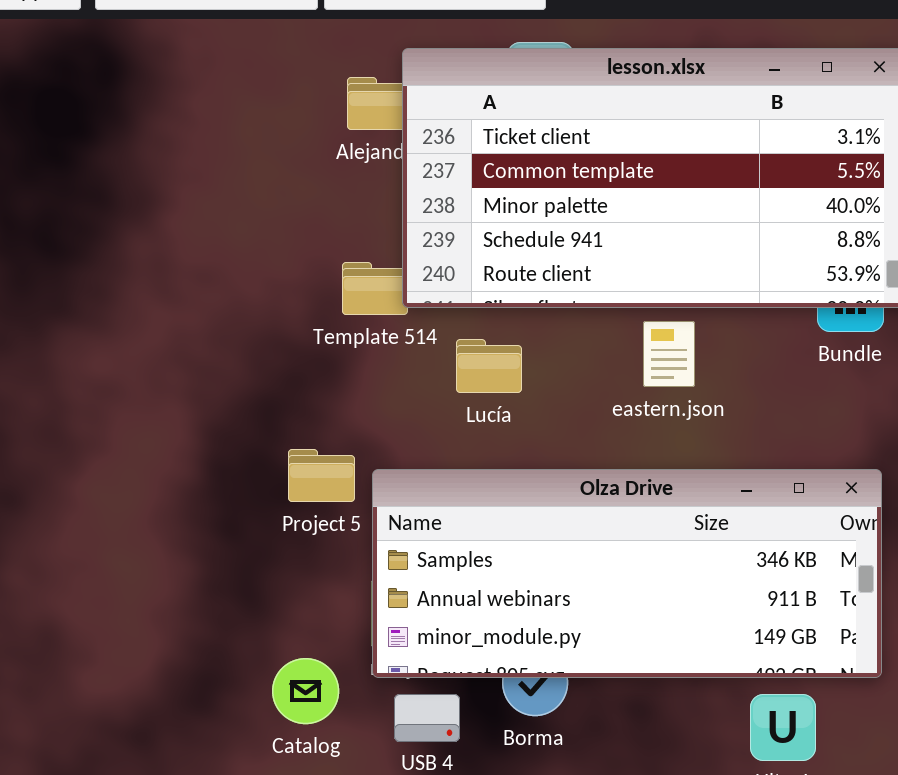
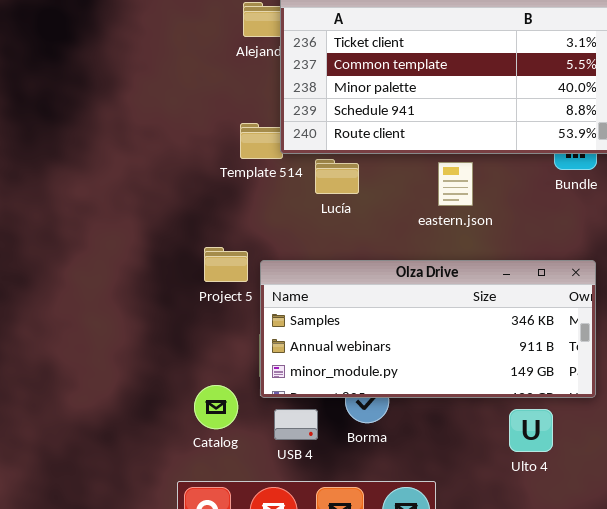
Lucía: [456,339,522,393] -> [315,159,359,194], moved

